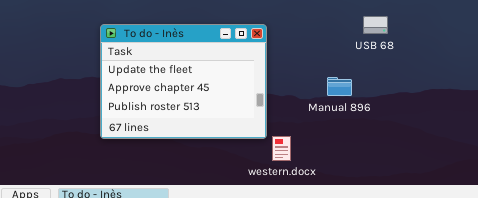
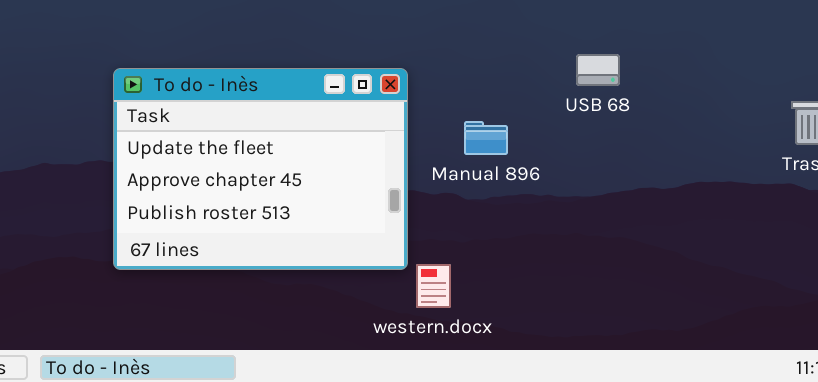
Manual 896: [327,77,352,96] -> [464,121,508,155], moved

